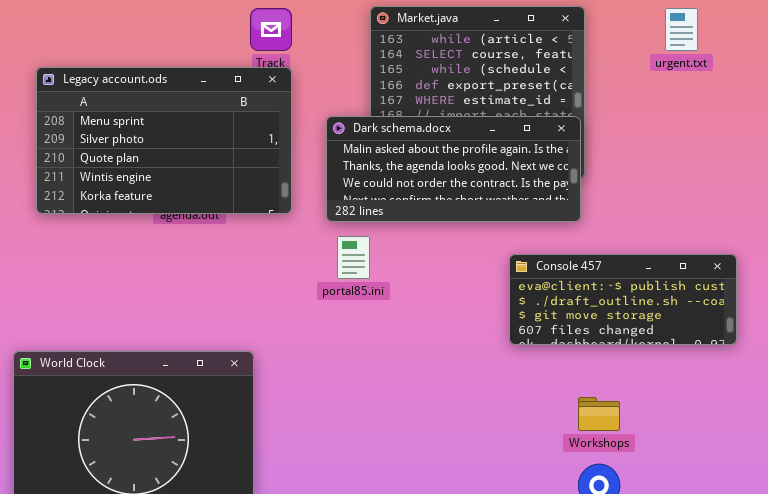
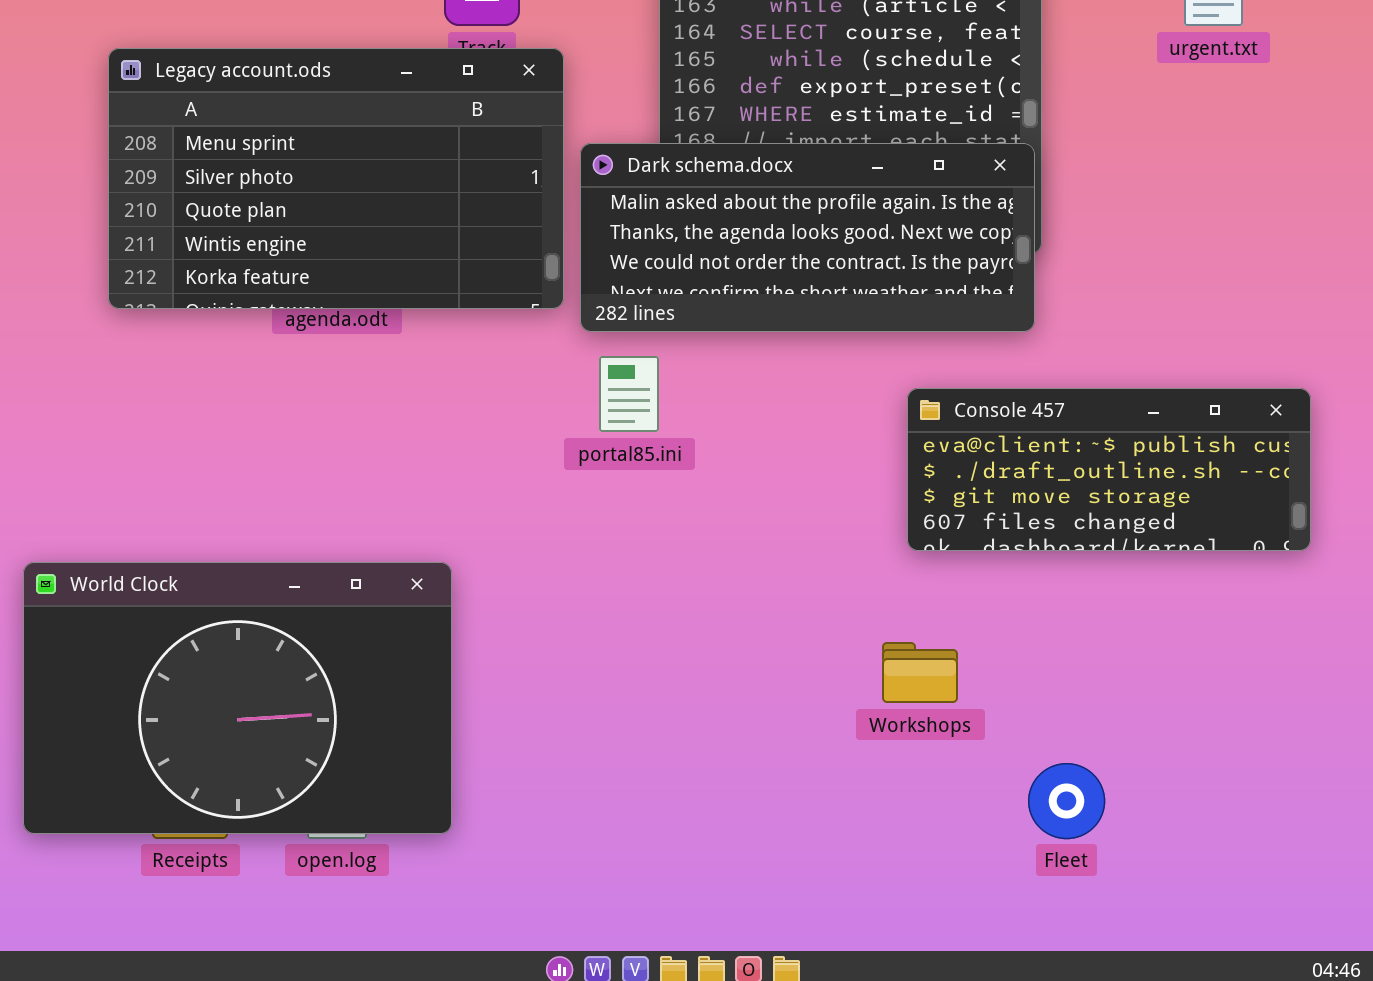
Legacy account.ods: [36,67,292,214] -> [108,48,564,309], moved
Workshops: [578,397,620,431] -> [882,642,958,703], moved

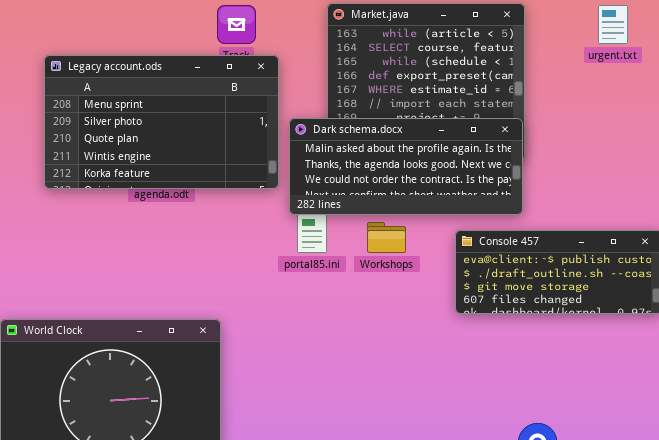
Dark schema.docx: [580,143,1035,332] -> [289,118,523,215], moved
Workshops: [882,642,958,703] -> [367,222,406,253], moved

